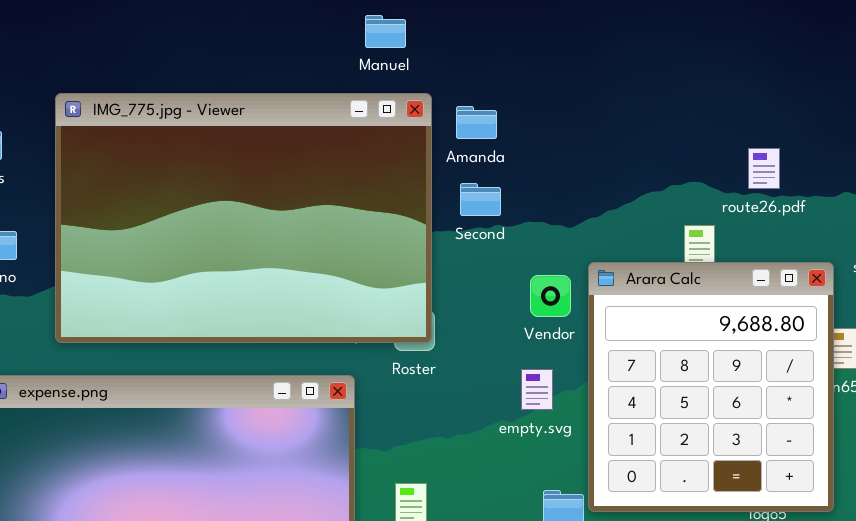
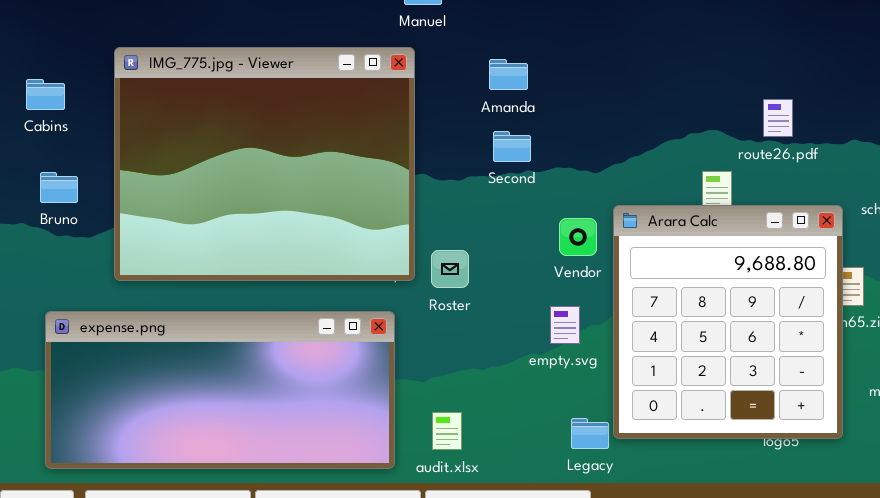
IMG_775.jpg - Viewer: [55,93,432,343] -> [114,47,415,281], resized

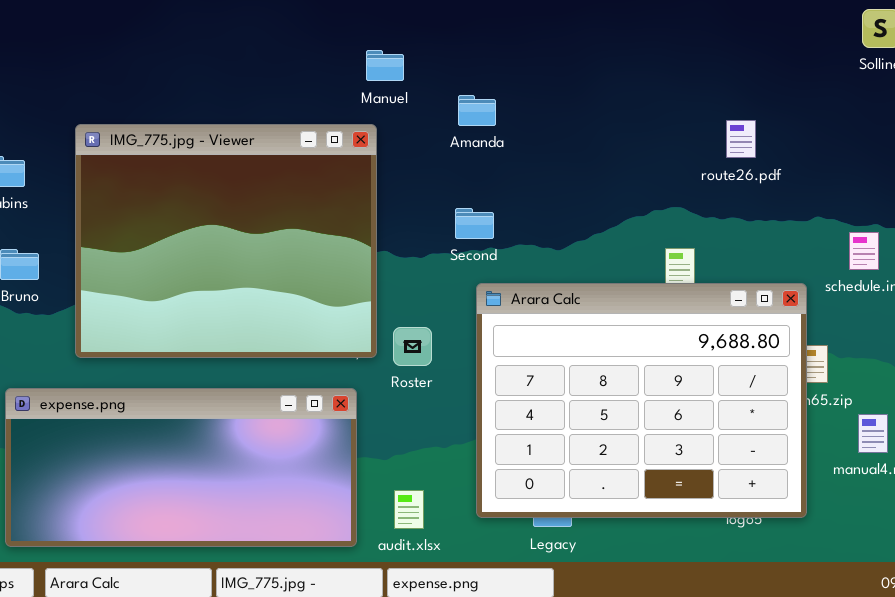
Amanda: [489,59,528,90] -> [458,95,496,126], moved
route26.pdf: [763,99,793,137] -> [726,120,756,158], moved
Arara Calc: [613,205,843,439] -> [476,283,807,518], resized

